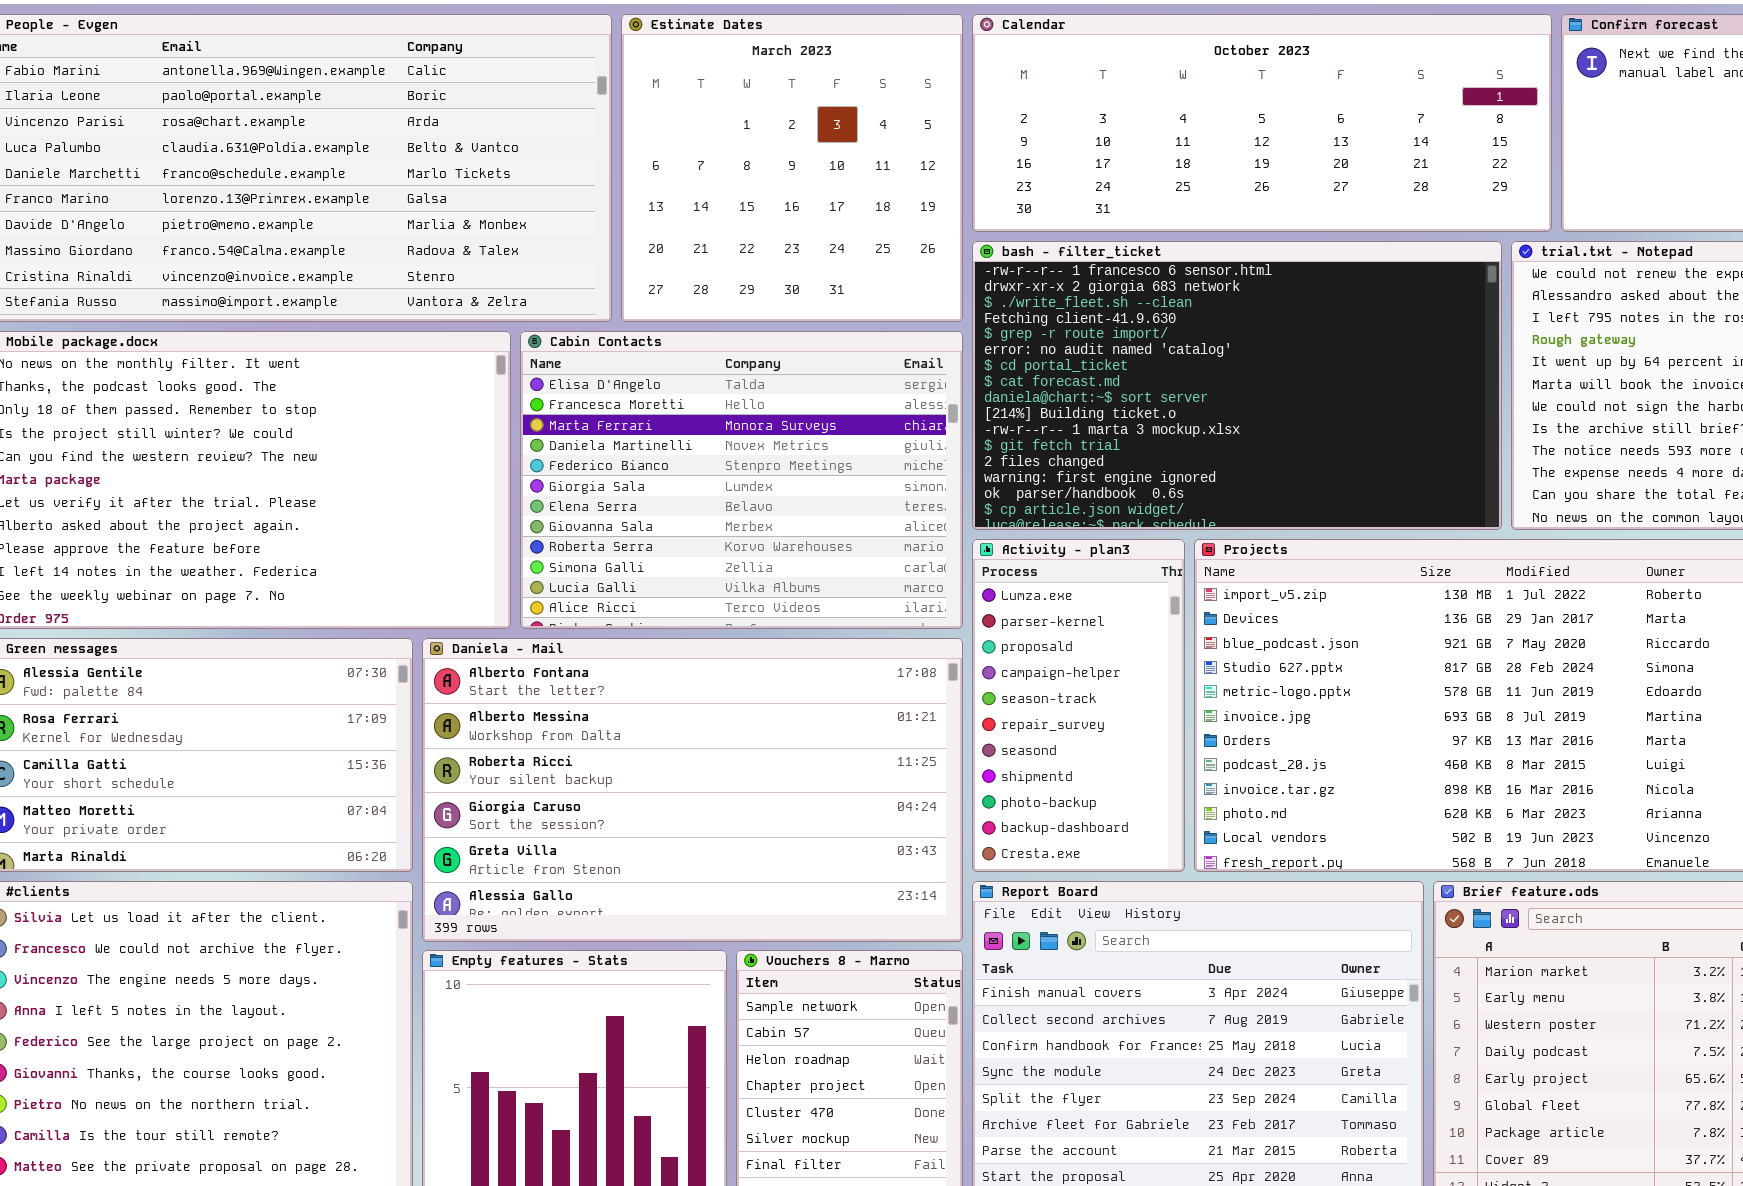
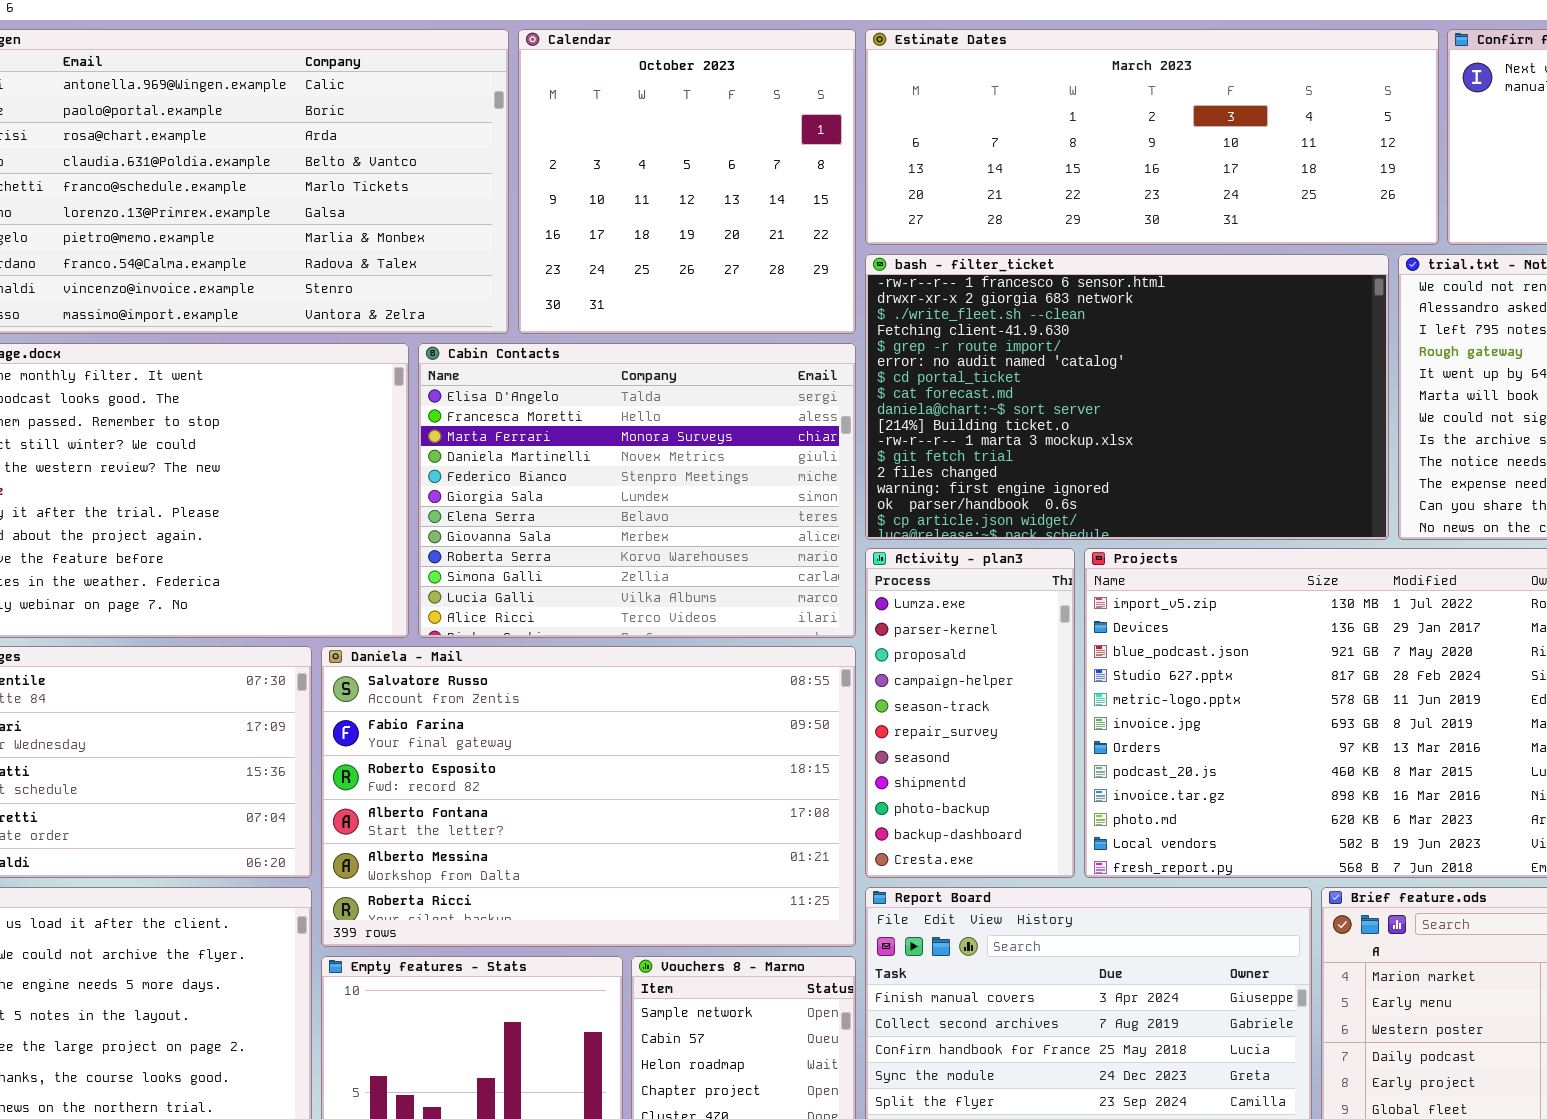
Estimate Dates: [621,14,963,322] -> [865,29,1439,245], moved, resized
Calendar: [972,14,1552,232] -> [518,29,856,334], moved, resized
Daniela - Mail: [422,638,963,942] -> [321,646,856,947], scrolled up 3 rows

